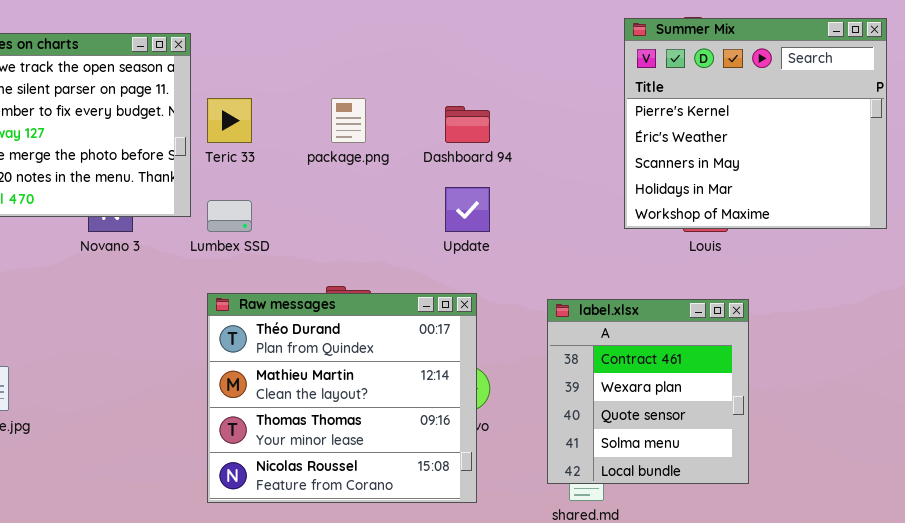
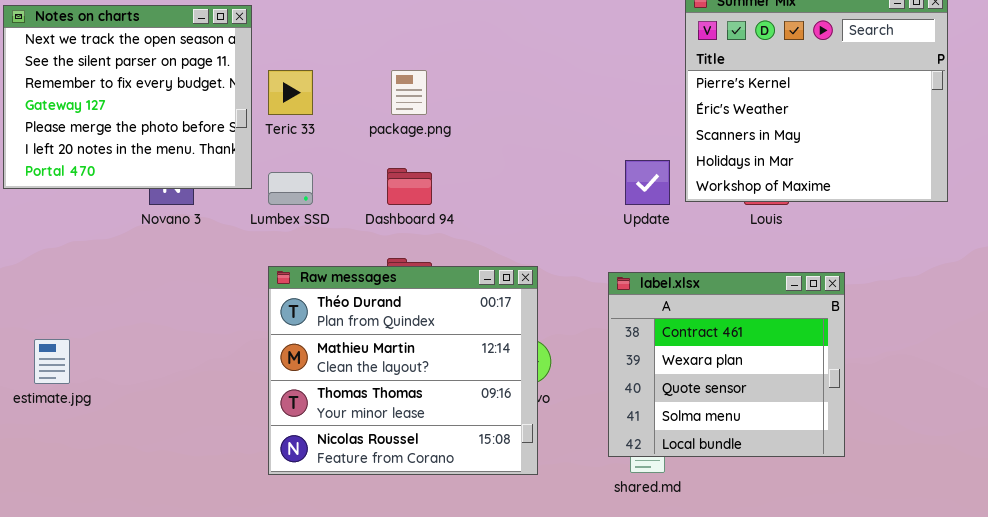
Dashboard 94: [445,106,490,143] -> [387,168,432,205], moved
Update: [445,187,490,232] -> [625,160,670,205], moved
label.xlsx: [547,299,749,484] -> [608,272,845,457], resized

